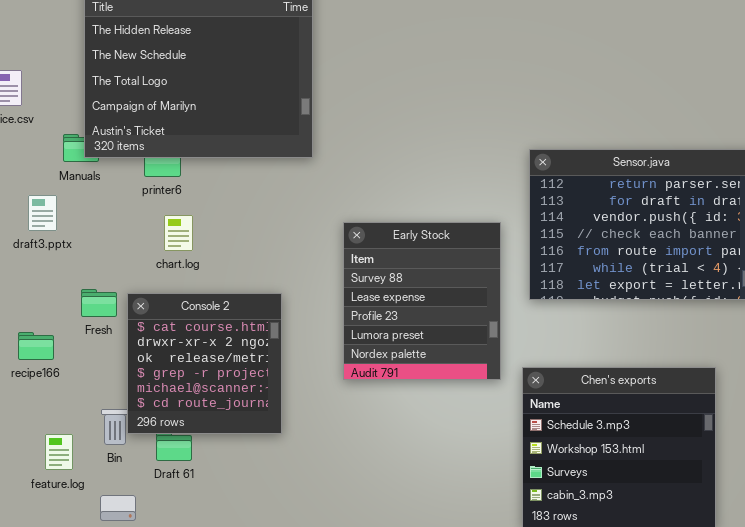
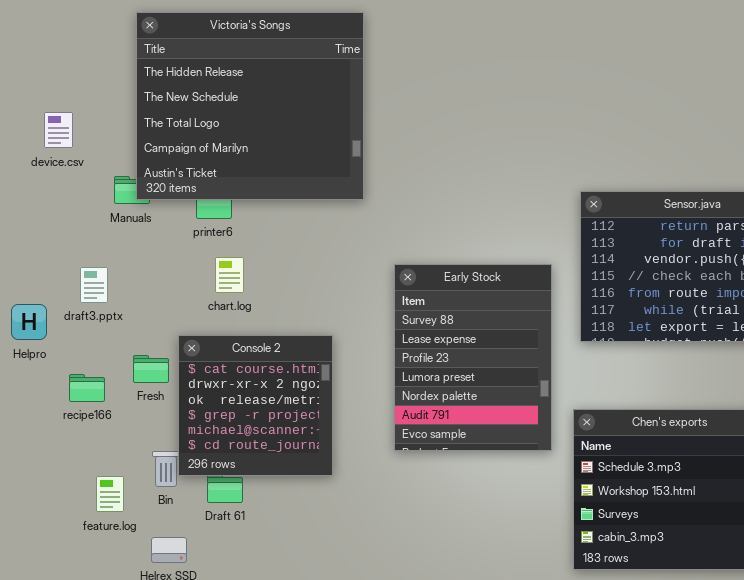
draft3.pptx: [28,195,57,231] -> [80,267,108,303], moved
Early Stock: [343,222,501,380] -> [394,264,552,451], resized
Fresh: [81,289,117,317] -> [133,355,169,383], moved

